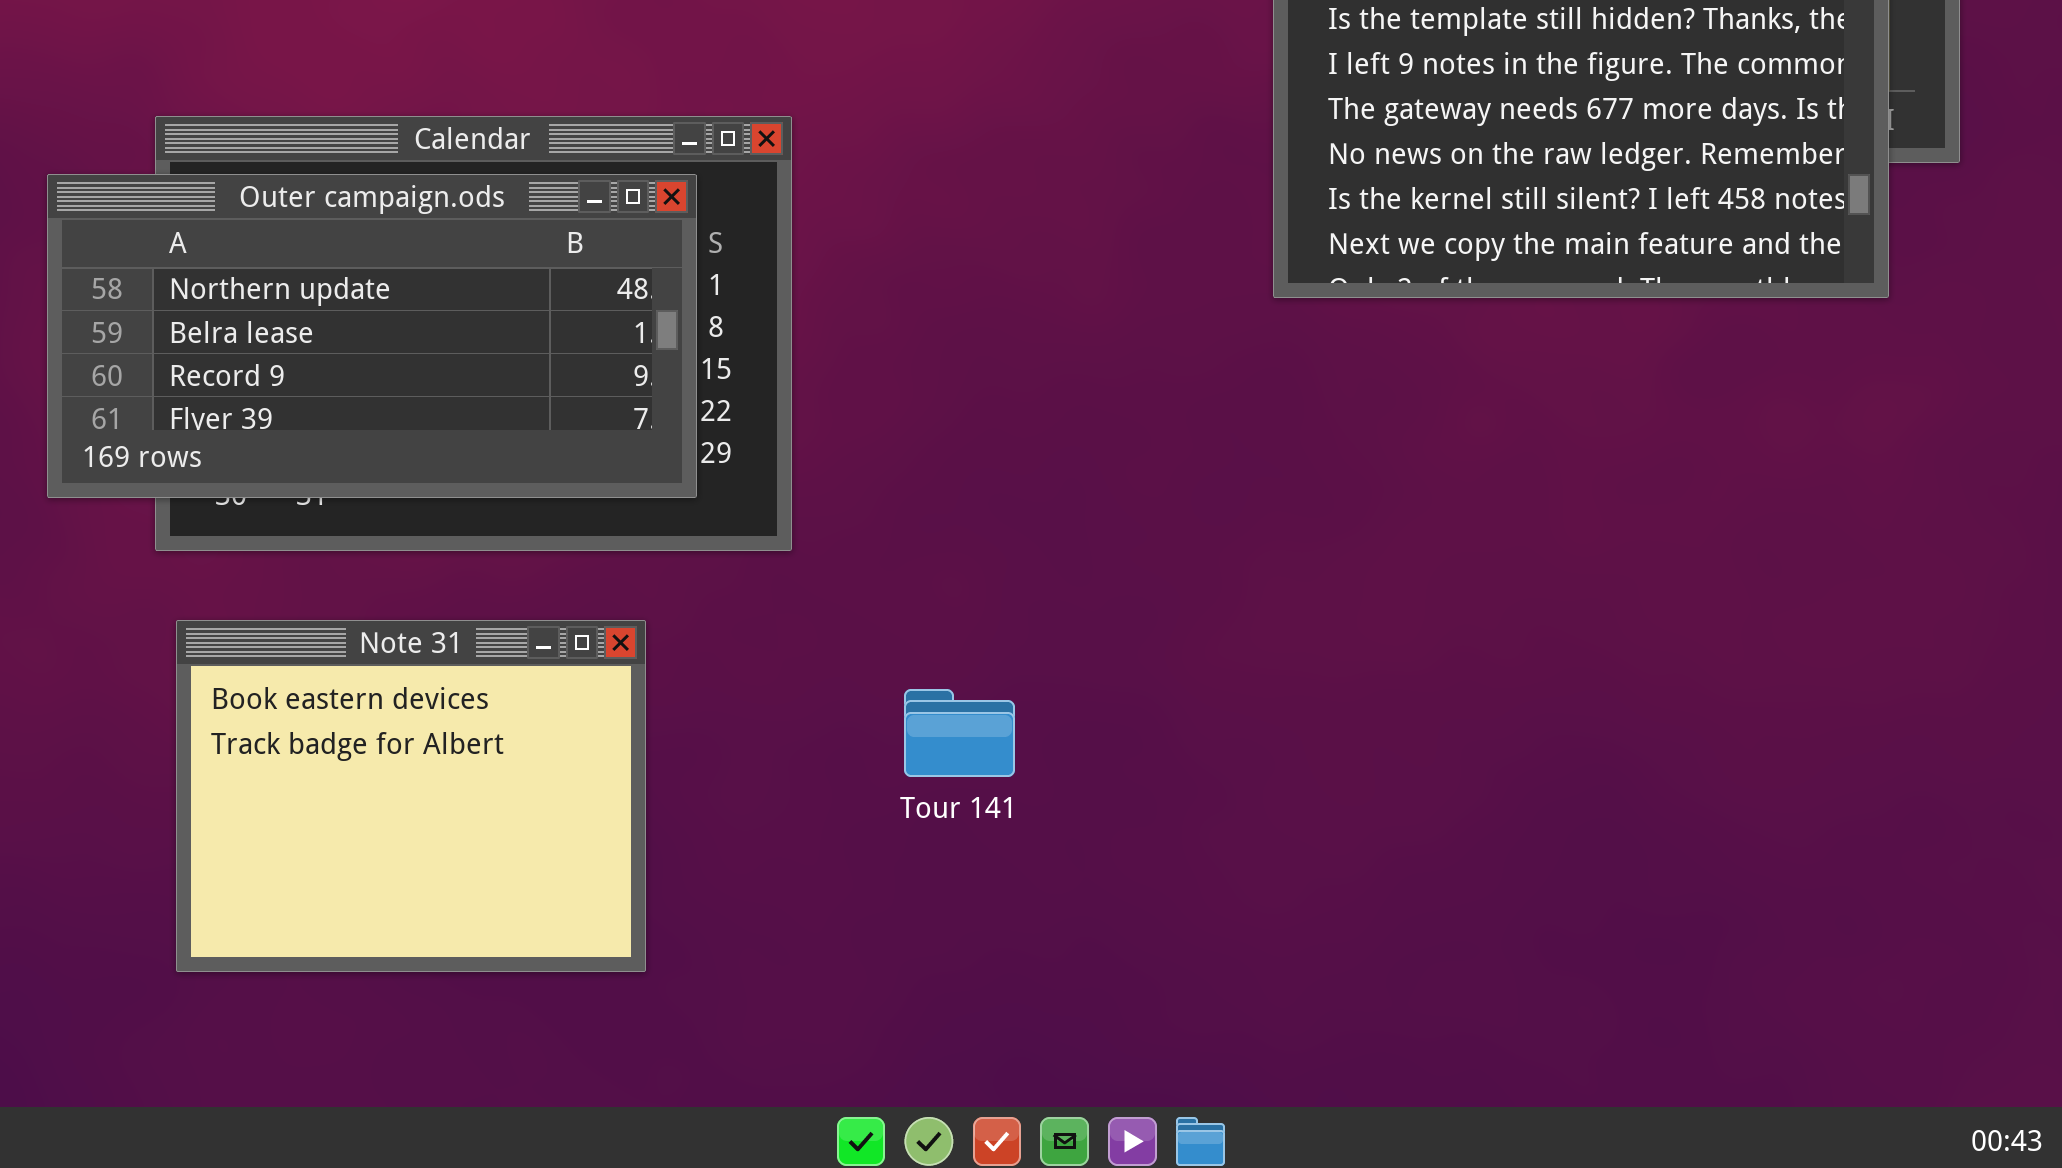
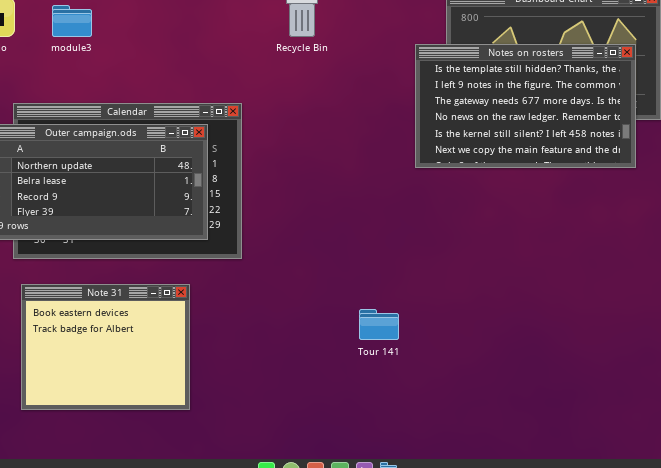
Tour 141: [904,689,1015,777] -> [359,309,399,340], moved

